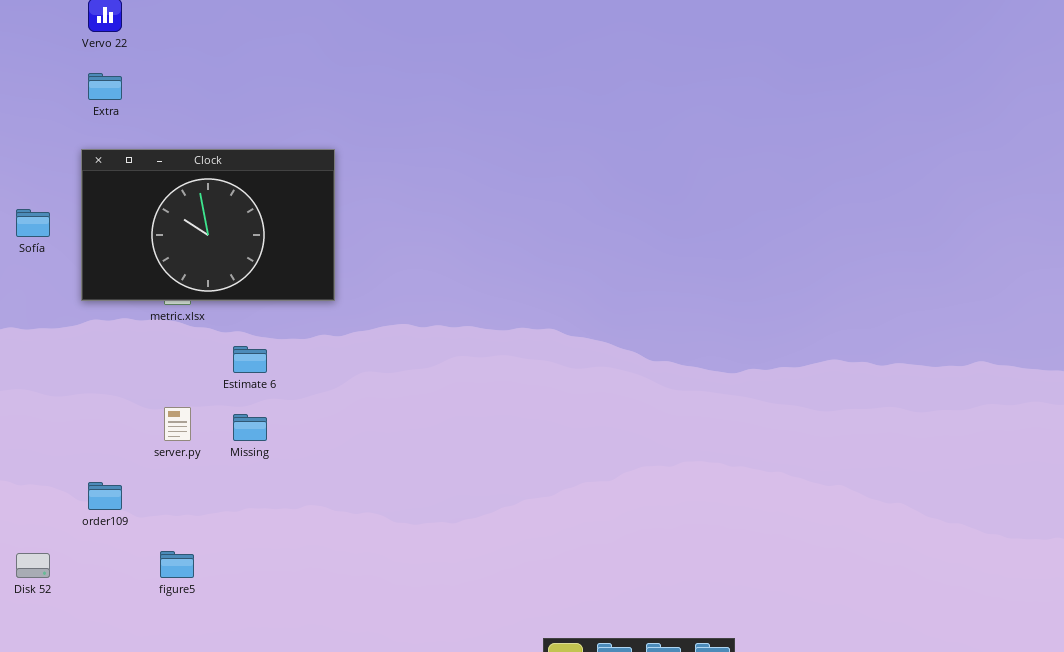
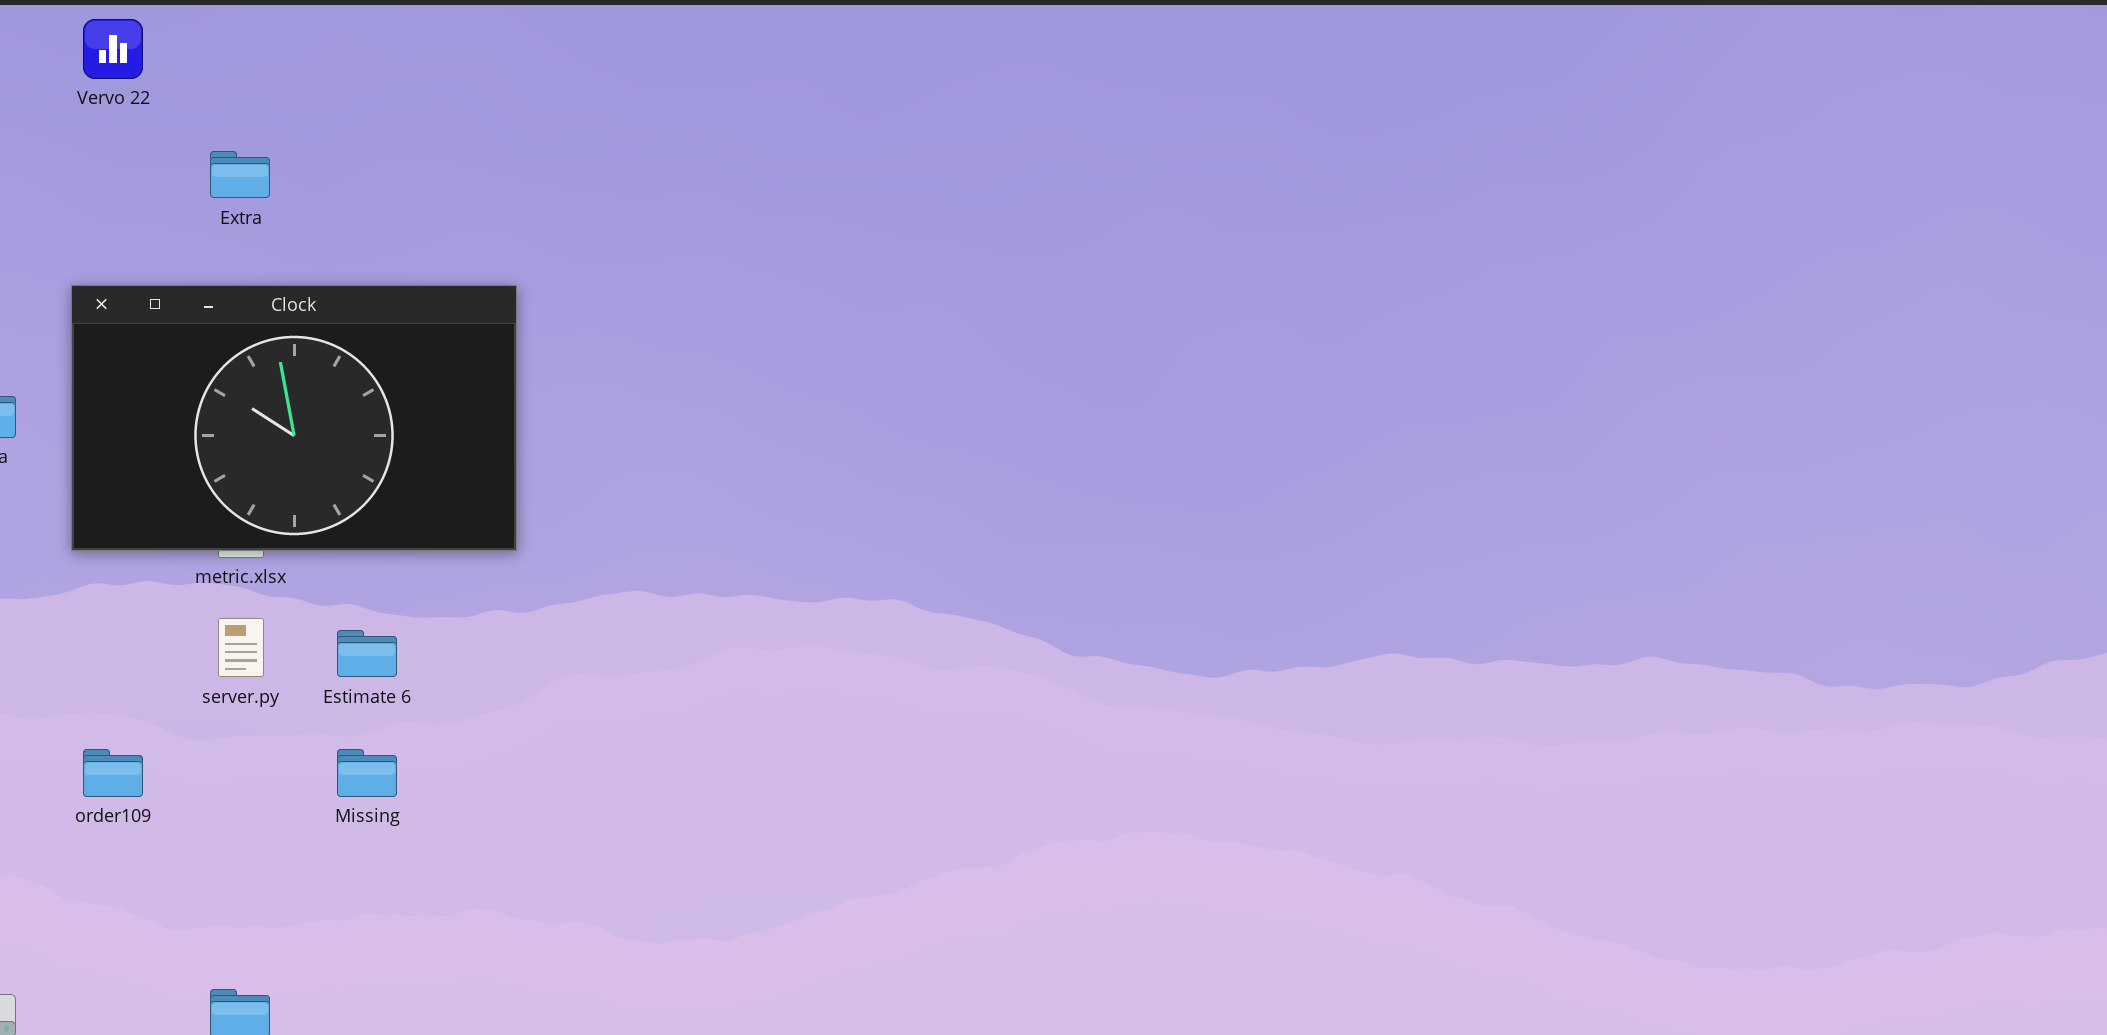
Extra: [88,73,122,100] -> [210,151,270,198], moved
server.py: [164,407,191,441] -> [218,618,264,677], moved
order109: [88,482,122,510] -> [83,749,143,797], moved

